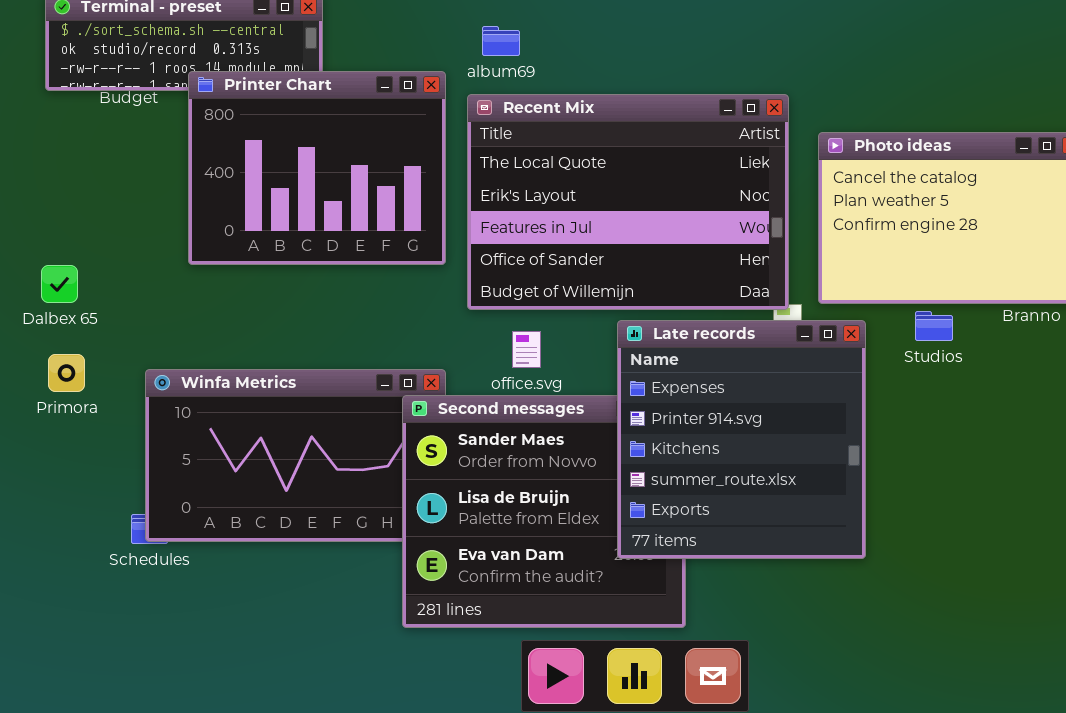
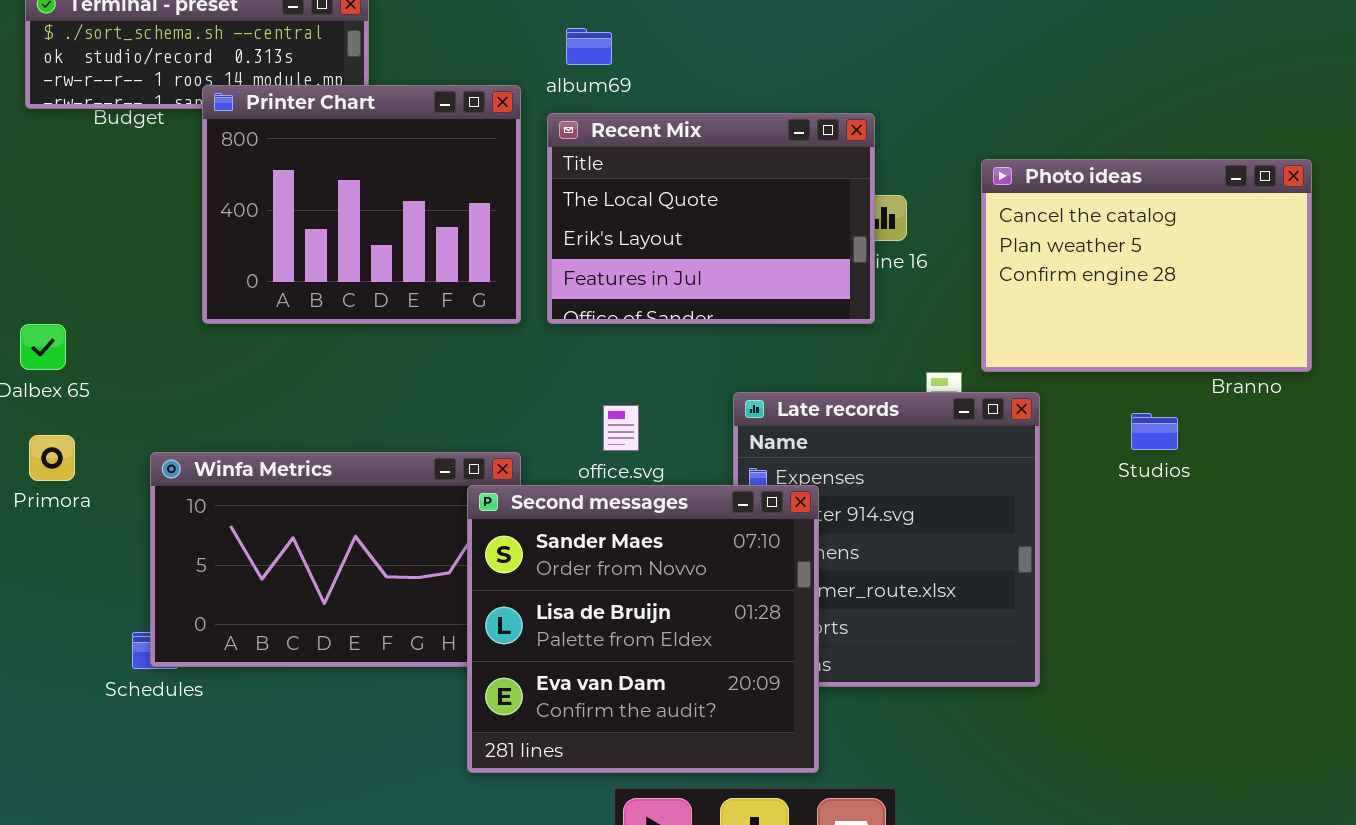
Recent Mix: [467,94,789,310] -> [547,113,875,324], resized
Studios: [915,311,953,341] -> [1131,413,1178,450], moved
Second messages: [402,395,686,628] -> [467,485,819,773], raised

